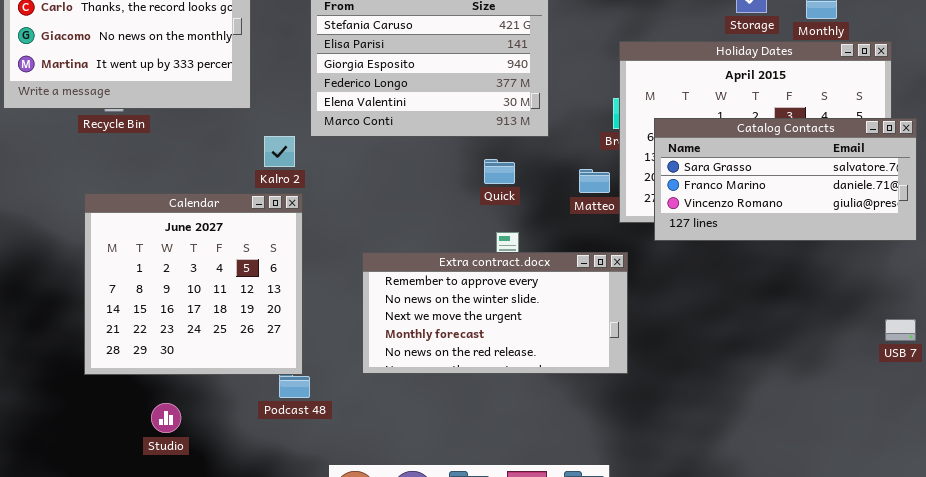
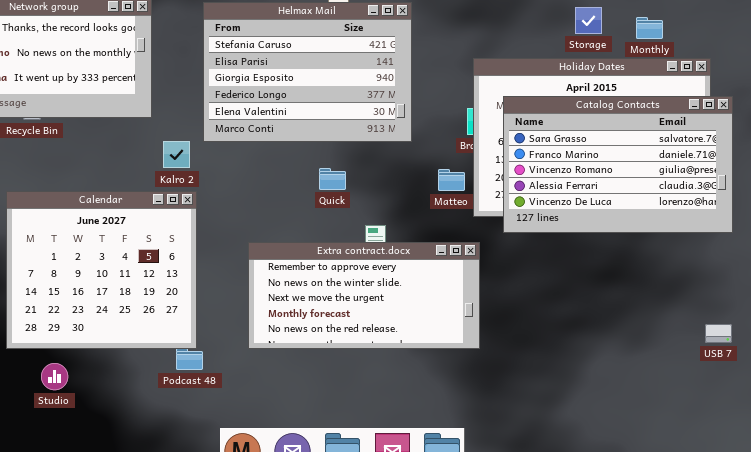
Catalog Contacts: [654,118,917,241] -> [503,96,733,233], resized
Quick: [484,159,515,184] -> [319,168,346,190], moved
USB 7: [885,319,916,341] -> [705,324,732,343], moved
Studio: [151,403,181,433] -> [41,363,68,390], moved

